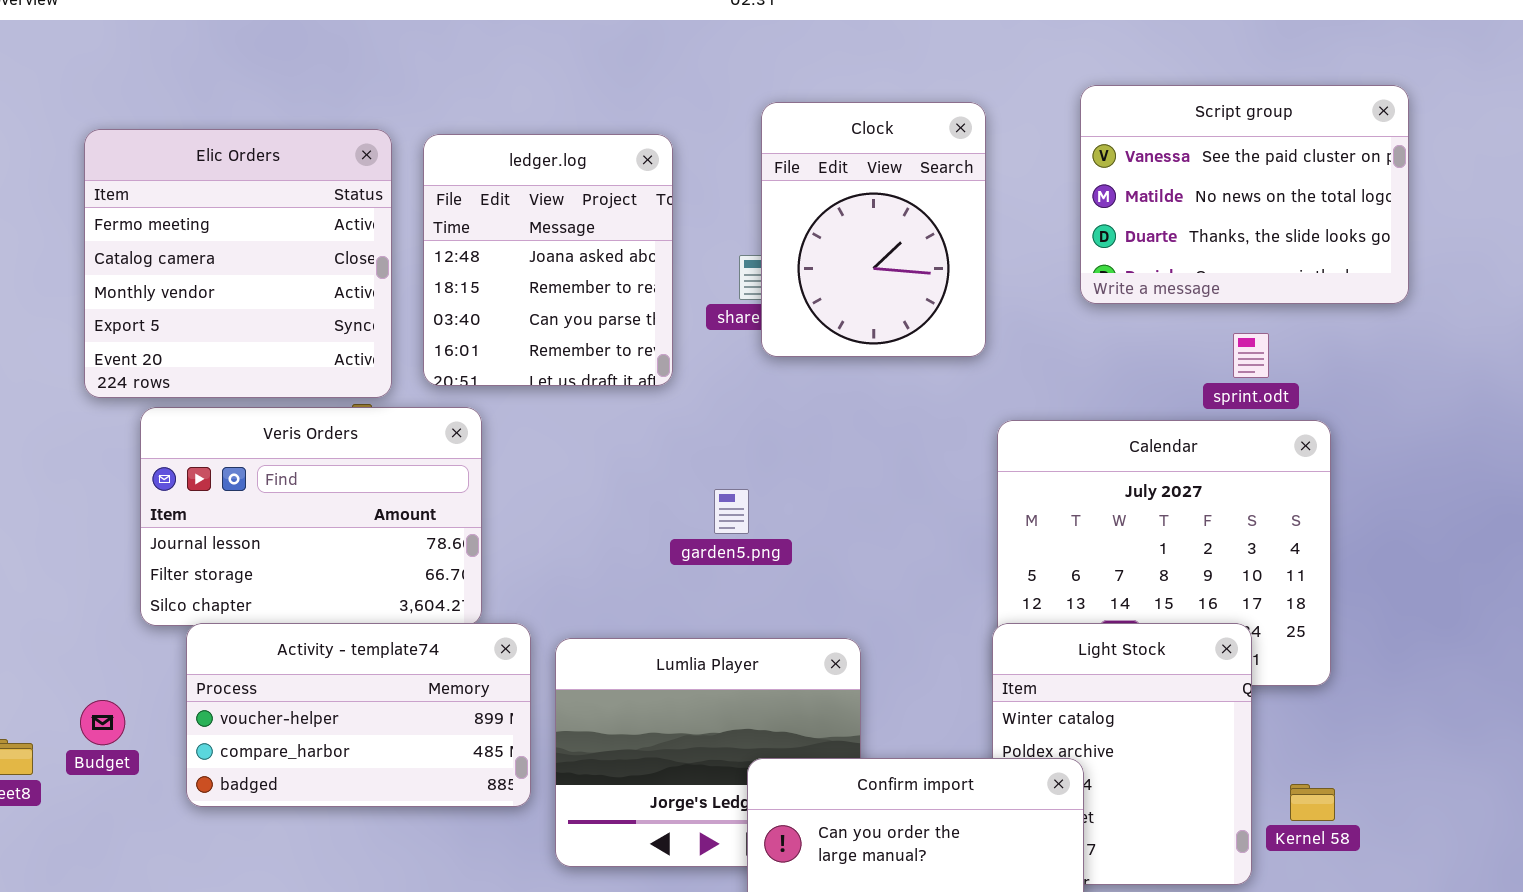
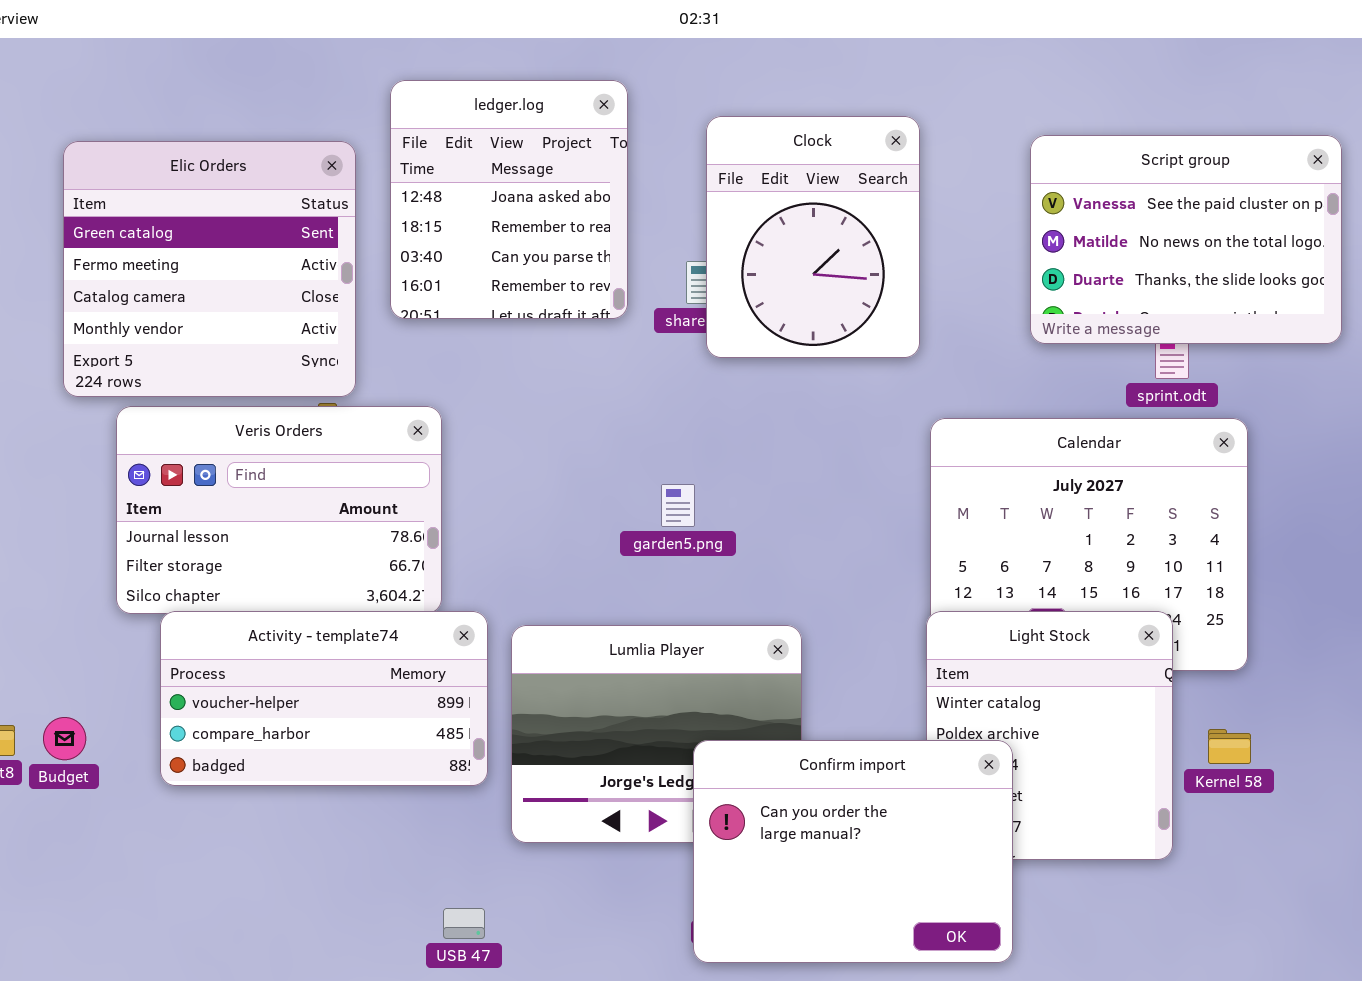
Script group: [1080,85,1409,304] -> [1030,135,1342,344], moved
Elic Orders: [84,129,392,398] -> [63,141,356,397], scrolled up 1 row
ledger.log: [423,134,673,386] -> [390,80,628,319], moved
Budget: [80,700,125,745] -> [43,717,86,760], moved
Kernel 58: [1290,784,1335,821] -> [1208,729,1251,764], moved

